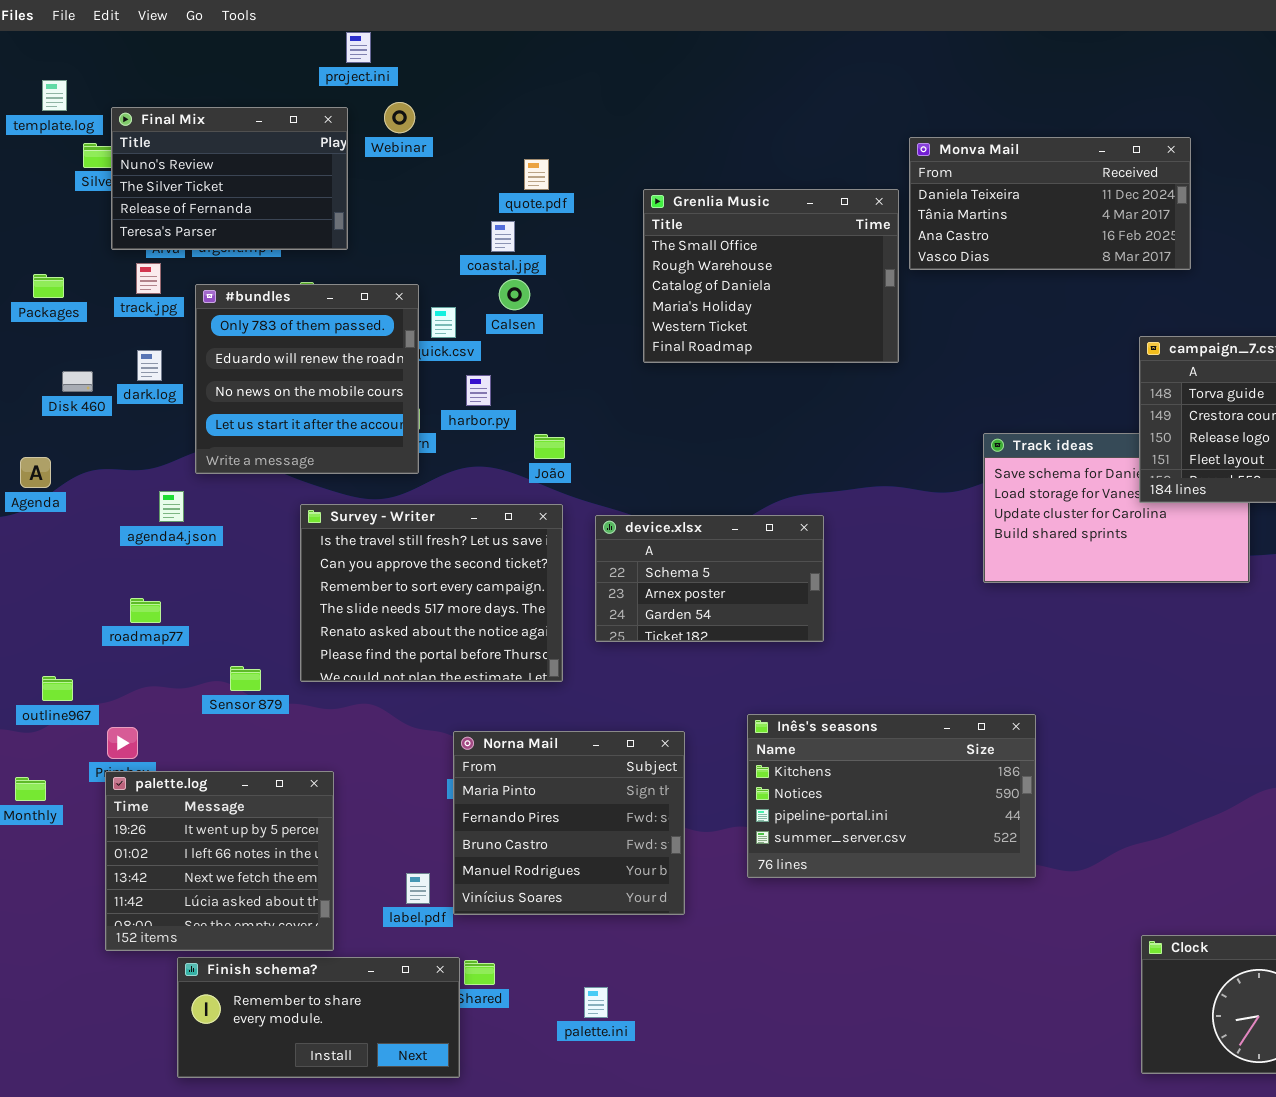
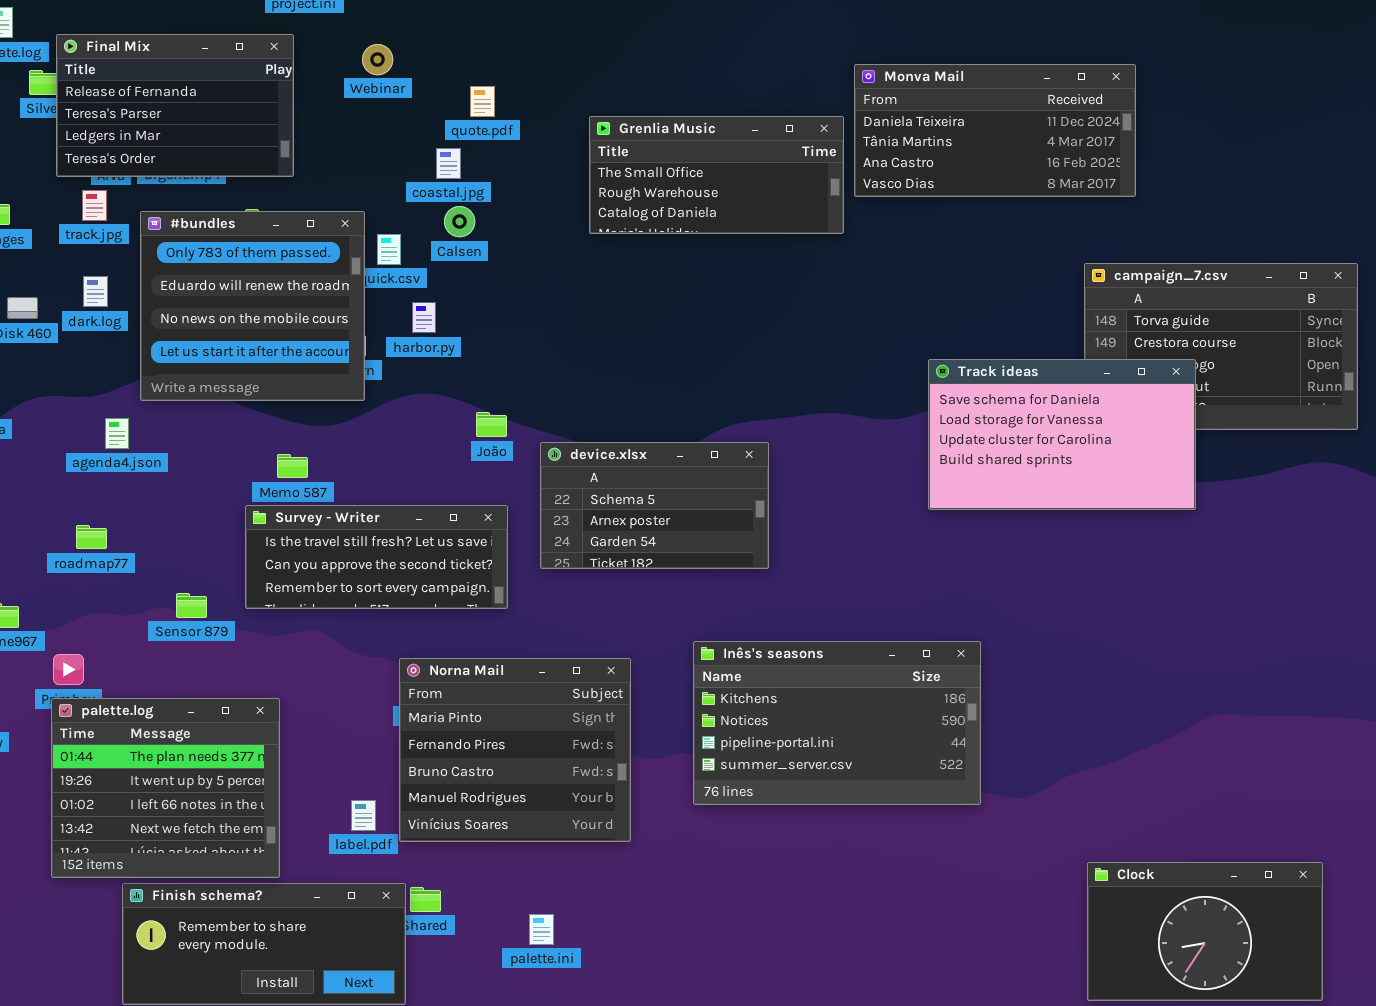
Webinar: [384,102,415,133] -> [362,44,393,75], moved
Final Mix: [111,107,348,250] -> [56,34,294,177], scrolled down 2 rows
Grenlia Music: [643,189,899,363] -> [589,116,844,234], resized
Track ideas: [983,433,1250,583] -> [928,359,1196,510], raised
João: [534,434,565,459] -> [476,412,507,437], moved
Survey - Writer: [300,504,563,682] -> [245,505,508,609], resized
palette.log: [105,771,334,951] -> [51,698,280,878], scrolled up 1 row

